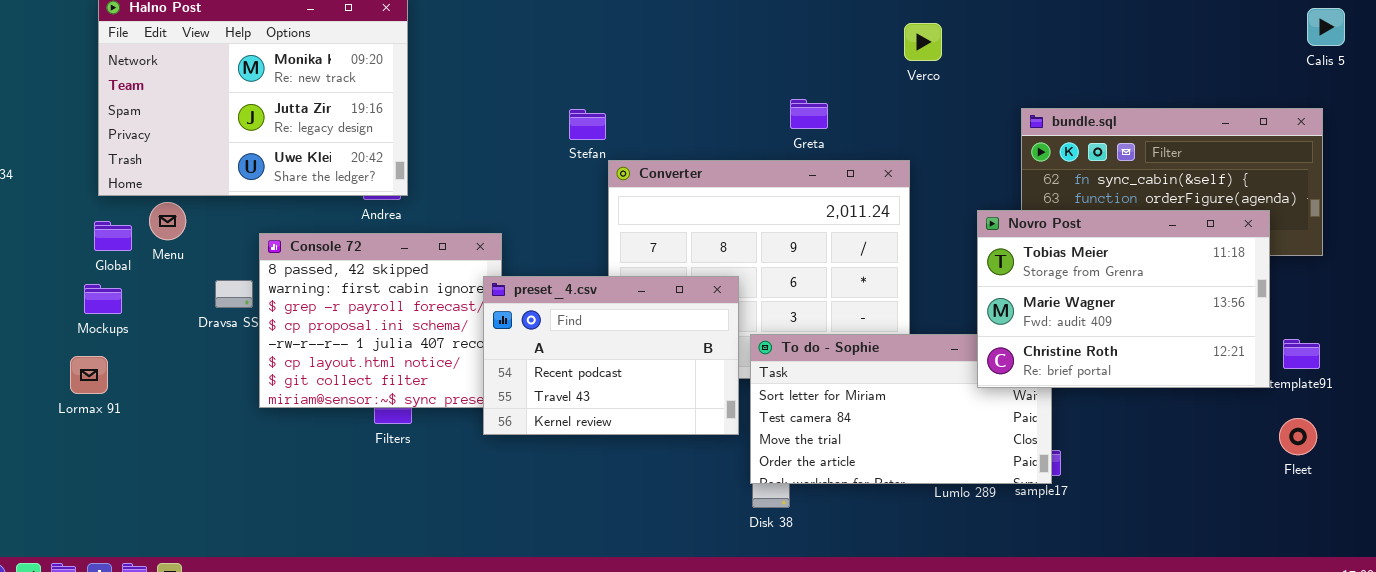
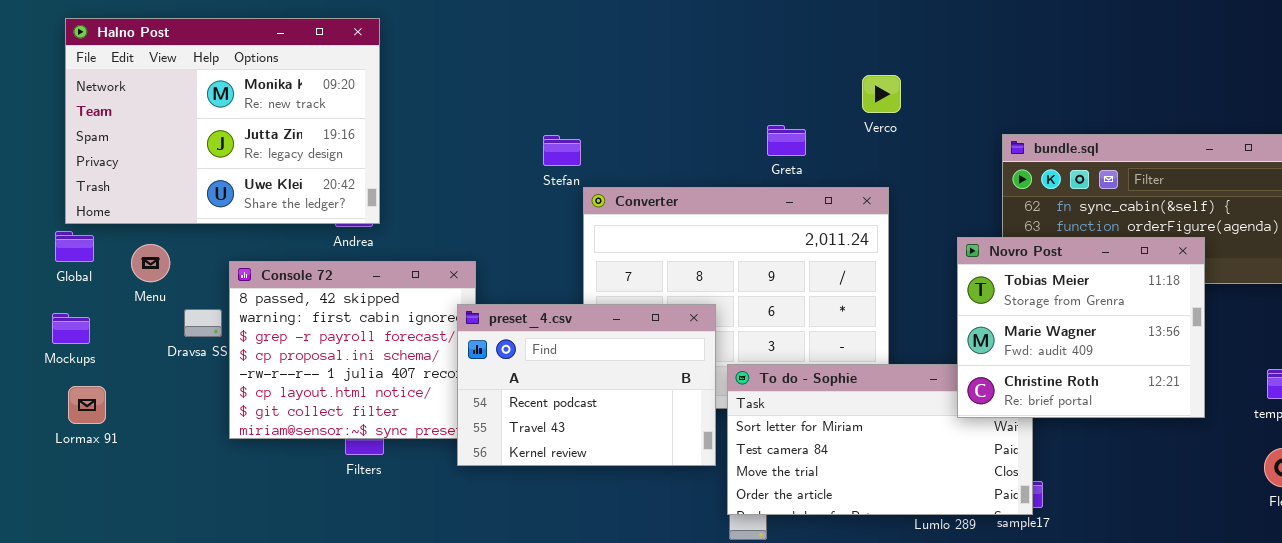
Verco: [904,23,942,61] -> [862,75,901,113], moved
Menu: [149,202,186,240] -> [131,244,170,282], moved
Novro Post: [977,210,1270,388] -> [957,237,1205,418], resized
Global: [94,221,132,251] -> [55,231,94,262], moved
Lormax 91: [70,356,108,394] -> [68,386,106,424], moved

